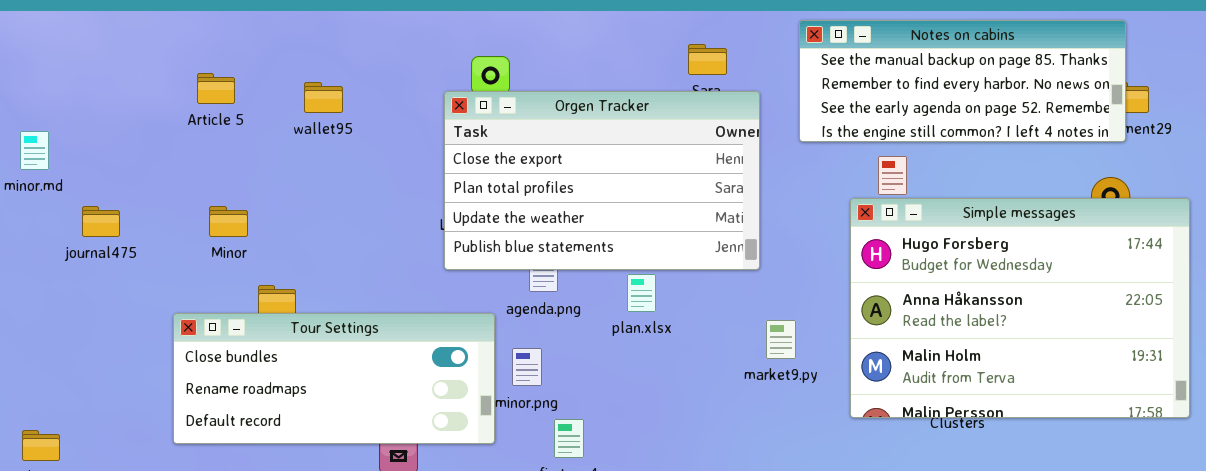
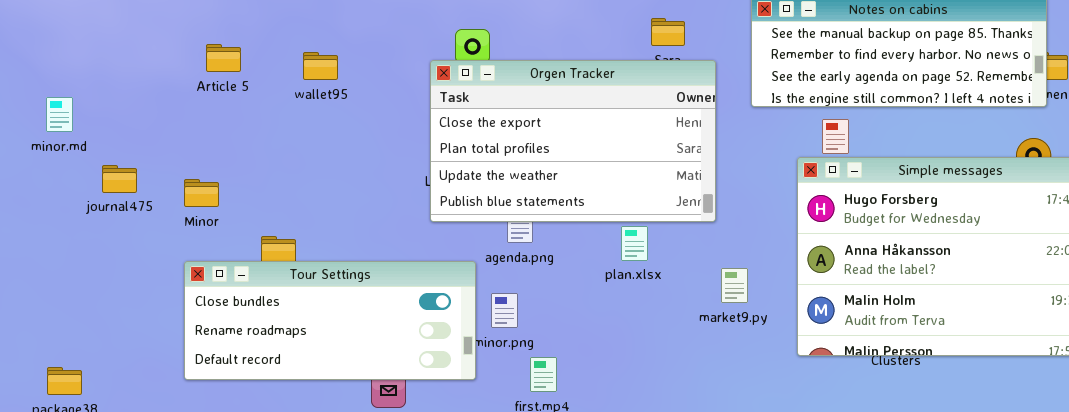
Minor: [209,206,248,237] -> [184,179,219,207], moved
plan.xlsx: [627,274,656,312] -> [621,226,648,261], moved

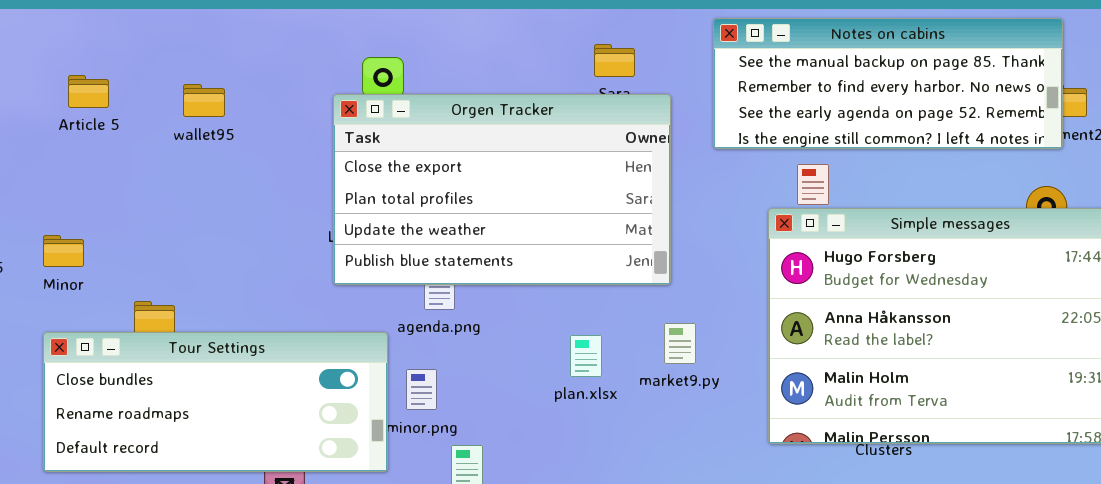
plan.xlsx: [621,226,648,261] -> [570,335,602,377], moved
market9.py: [721,268,748,303] -> [664,323,696,364], moved

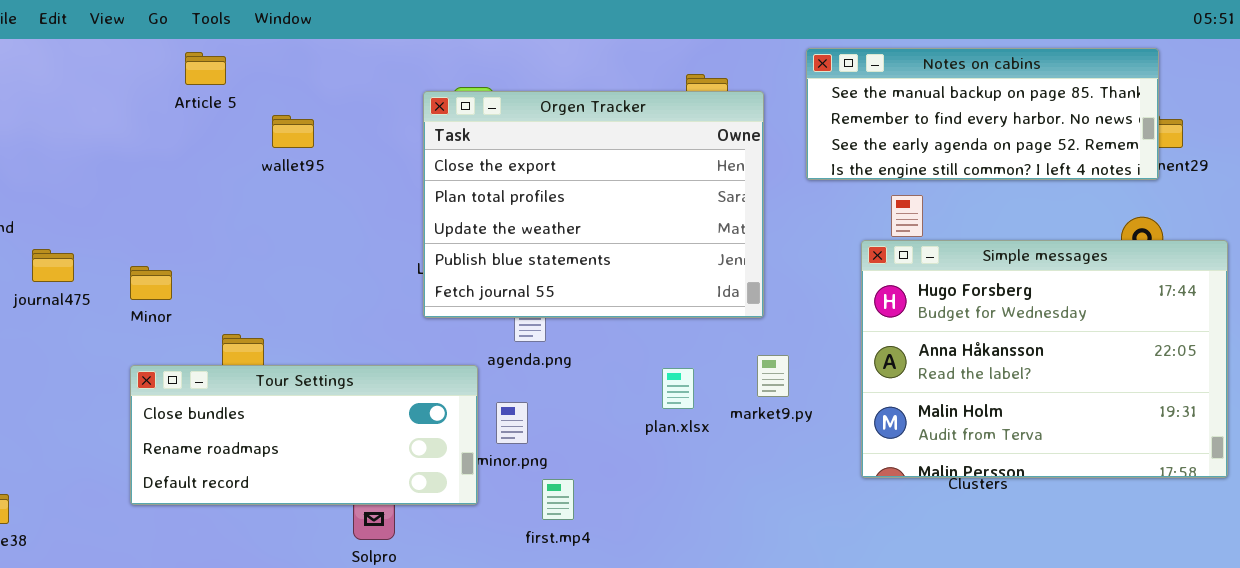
Article 5: [68,75,109,108] -> [185,52,226,85], moved
Orgen Tracker: [333,94,671,285] -> [423,91,764,318], resized

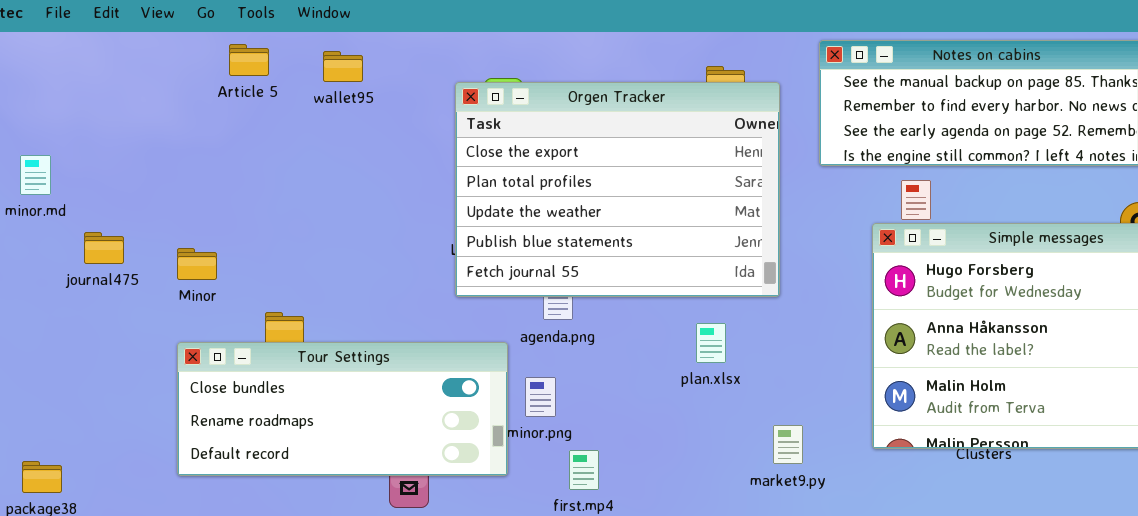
wallet95: [272,115,314,148] -> [323,51,363,82], moved
market9.py: [757,355,789,397] -> [773,425,803,464], moved
plan.xlsx: [662,368,694,409] -> [696,323,726,363], moved

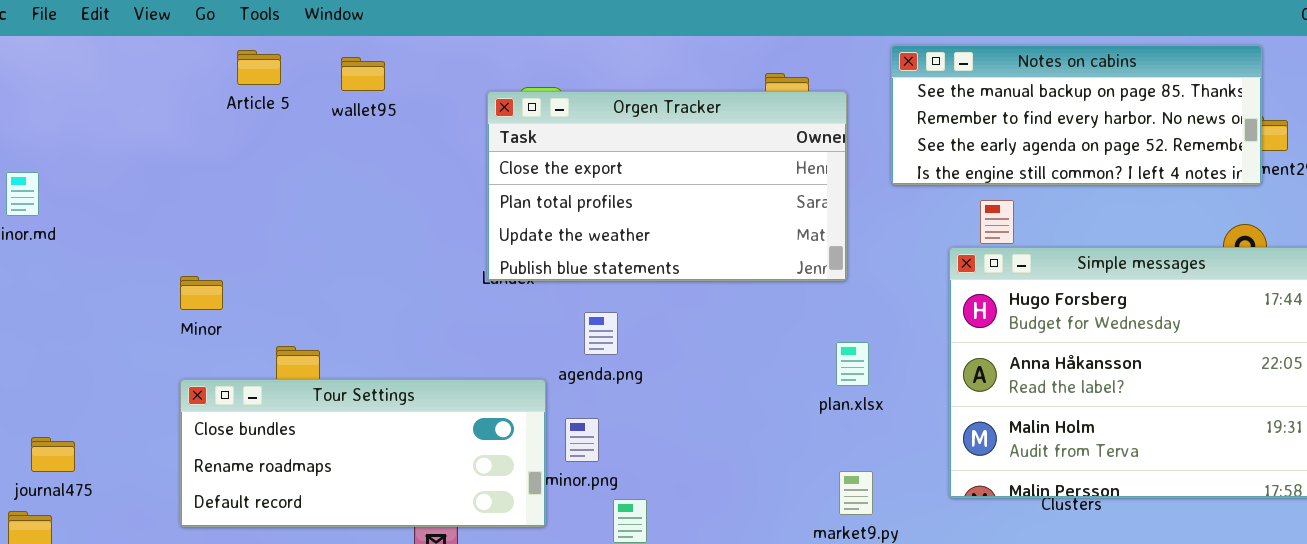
Orgen Tracker: [455,82,780,297] -> [487,91,847,281], resized
journal475: [84,232,124,264] -> [31,437,75,472], moved
plan.xlsx: [696,323,726,363] -> [836,342,869,386], moved

